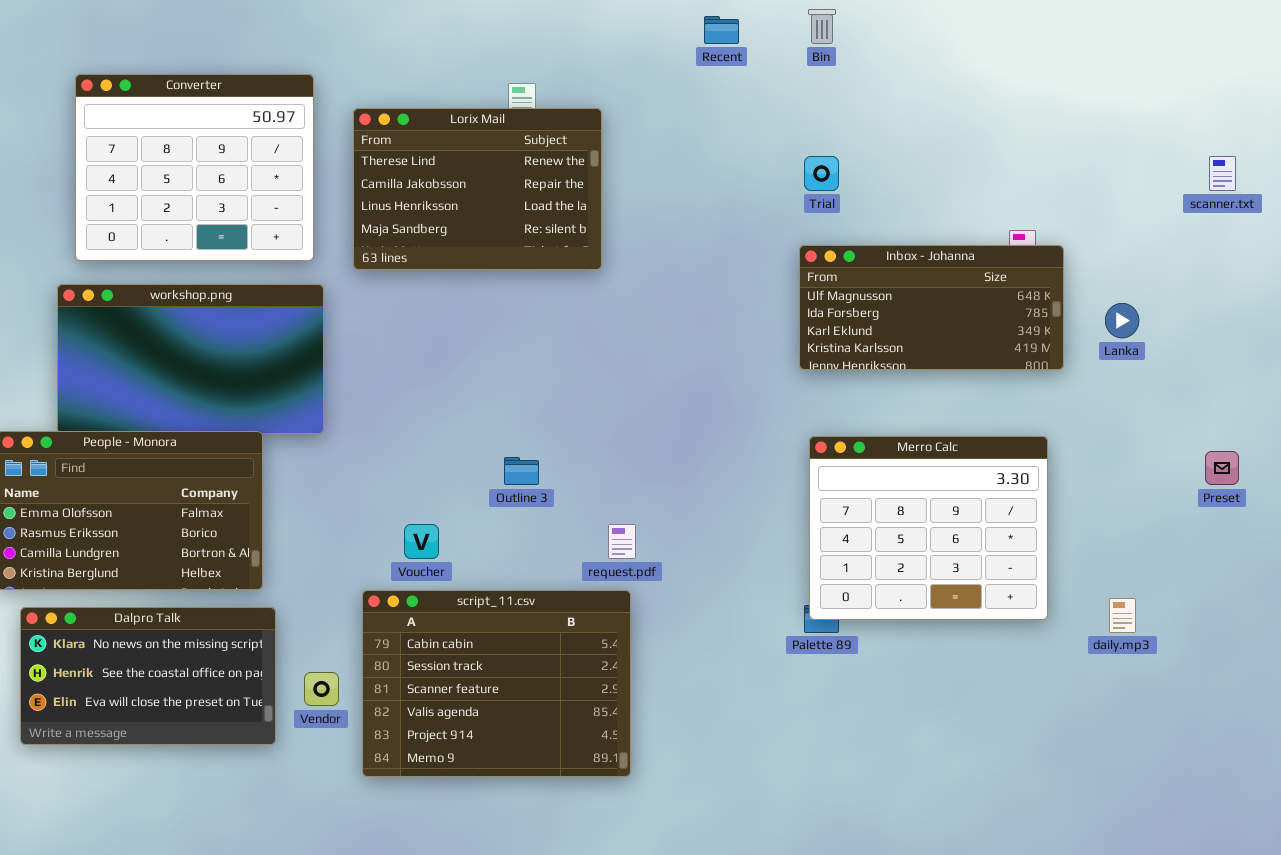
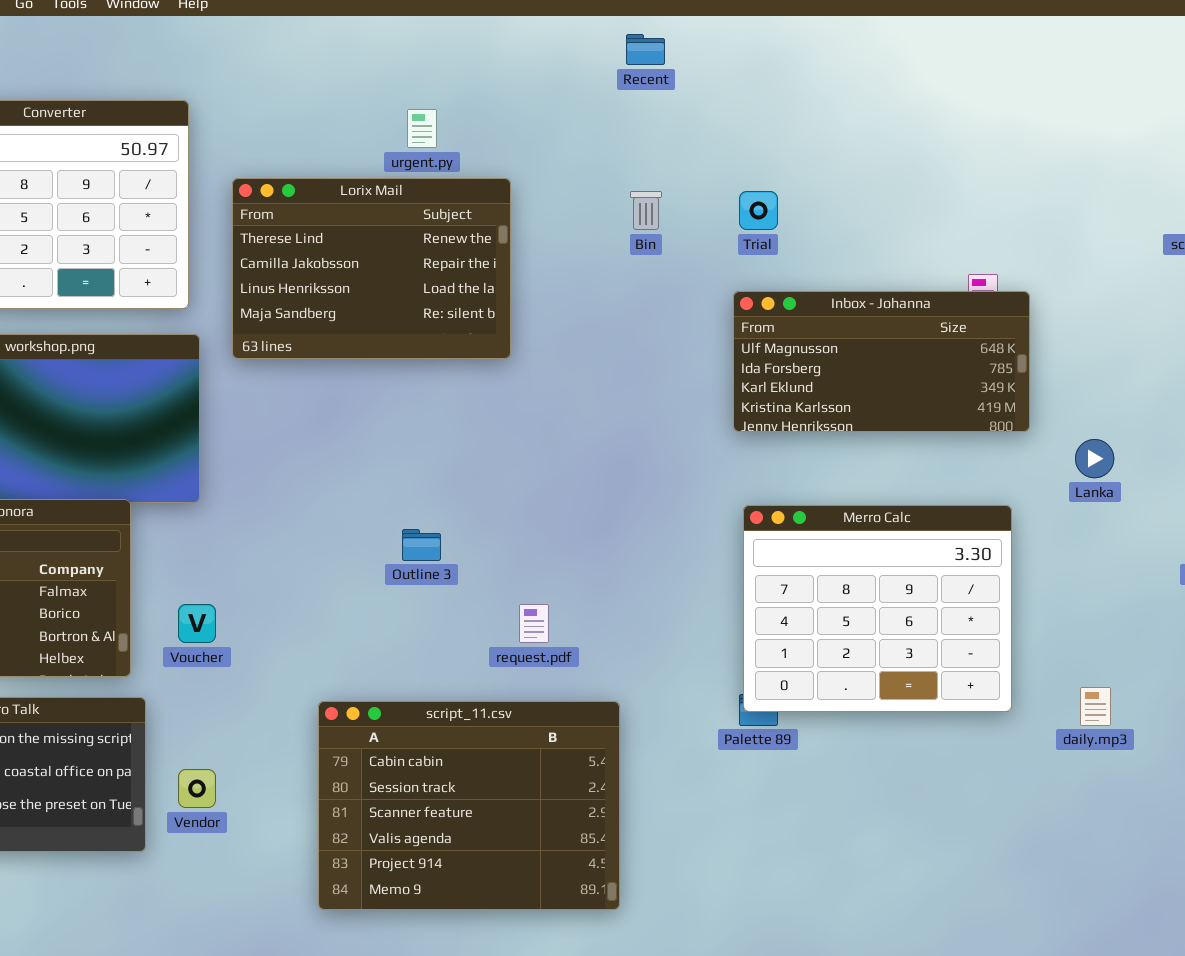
Bin: [808,9,836,44] -> [630,191,662,230], moved
Lorix Mail: [353,108,602,270] -> [232,178,511,359], moved
Lanka: [1105,303,1139,338] -> [1075,439,1114,478], moved
Voucher: [404,524,439,559] -> [178,604,216,643], moved
script_11.csv: [362,590,631,777] -> [318,701,620,910], moved

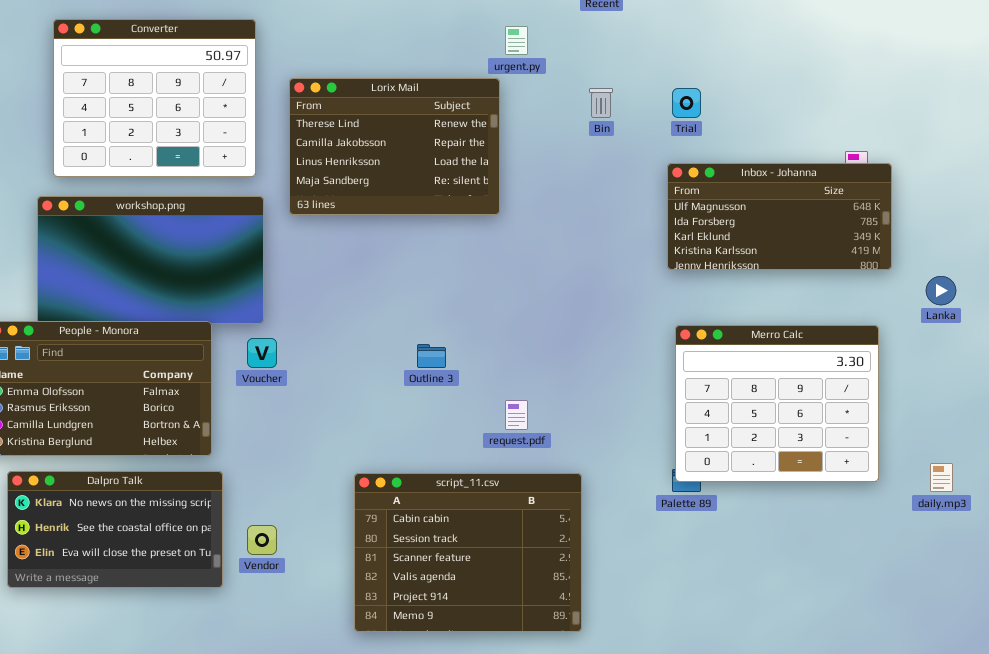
urgent.py: [407,109,437,148] -> [505,26,528,55], moved
Voucher: [178,604,216,643] -> [247,338,277,368], moved

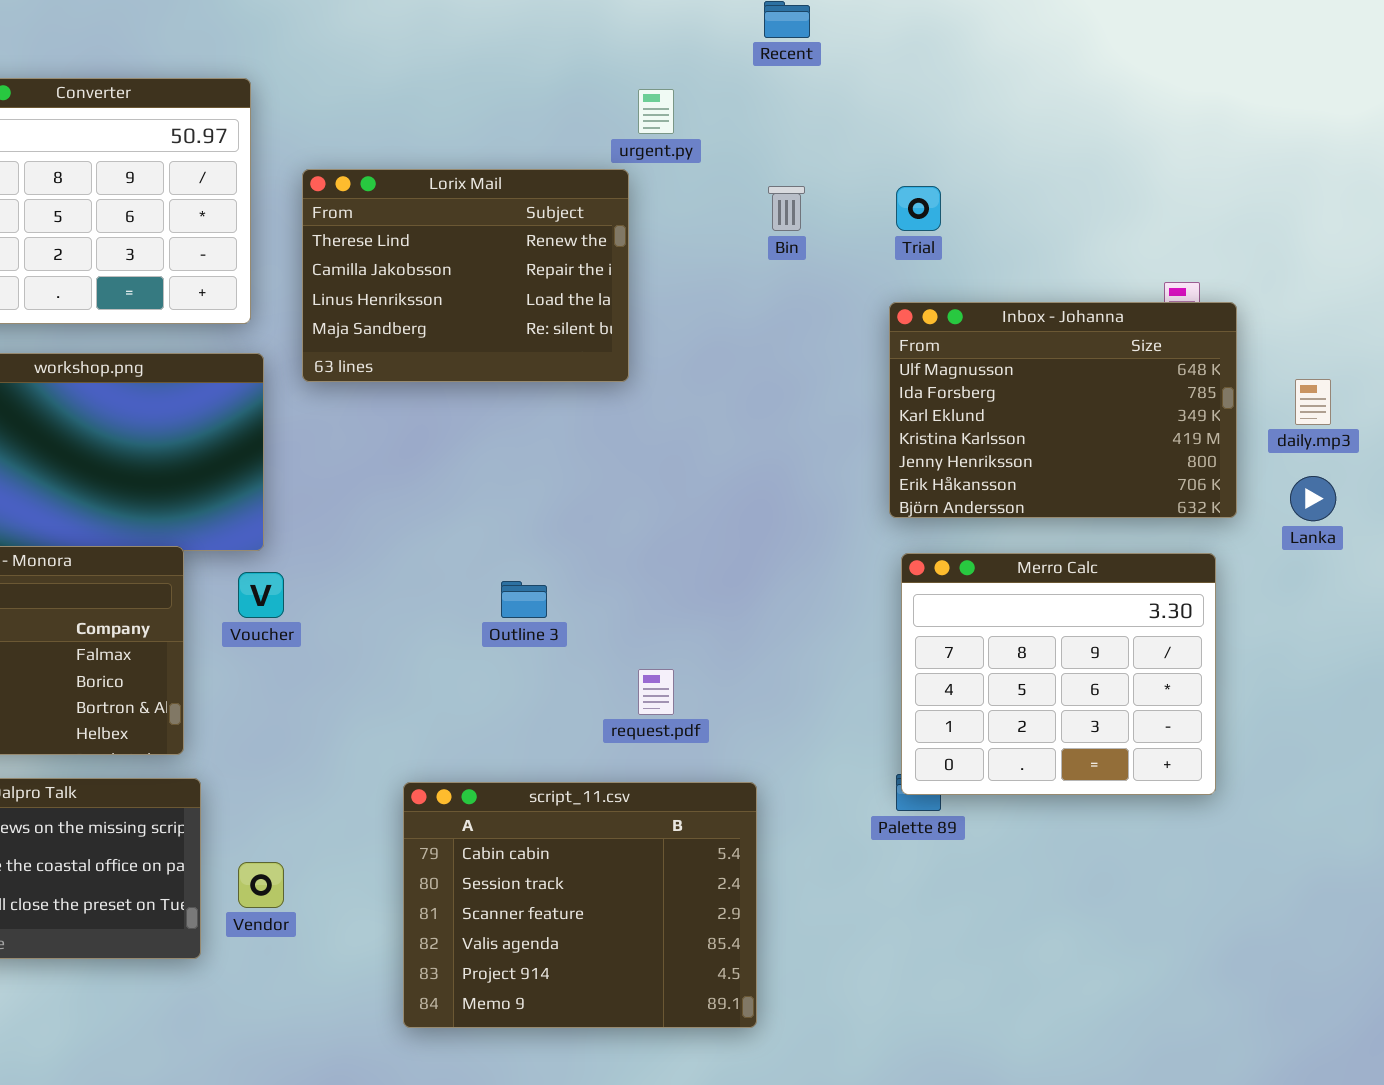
Inbox - Johanna: [667,163,892,270] -> [889,302,1237,518], resized
daily.mp3: [930,463,953,492] -> [1295,379,1331,425], moved

